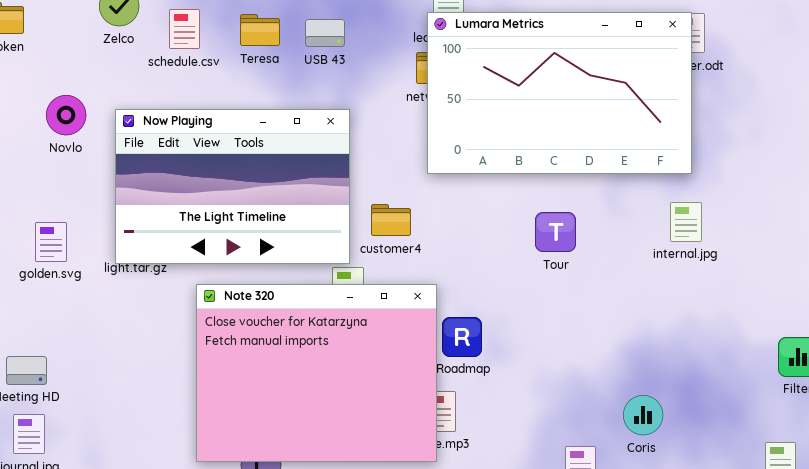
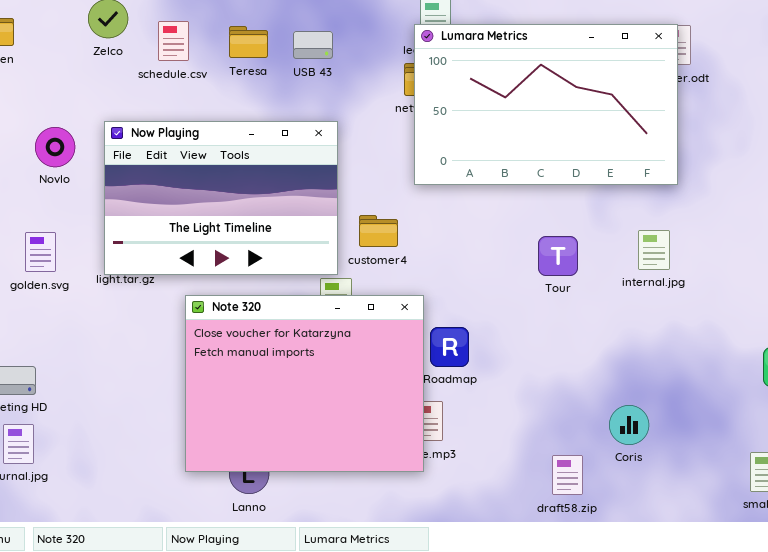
Novlo: [46,95,86,135] -> [35,127,75,167], moved
internal.jpg: [670,202,702,242] -> [638,230,670,270], moved
Tour: [535,212,576,252] -> [538,236,578,276], moved

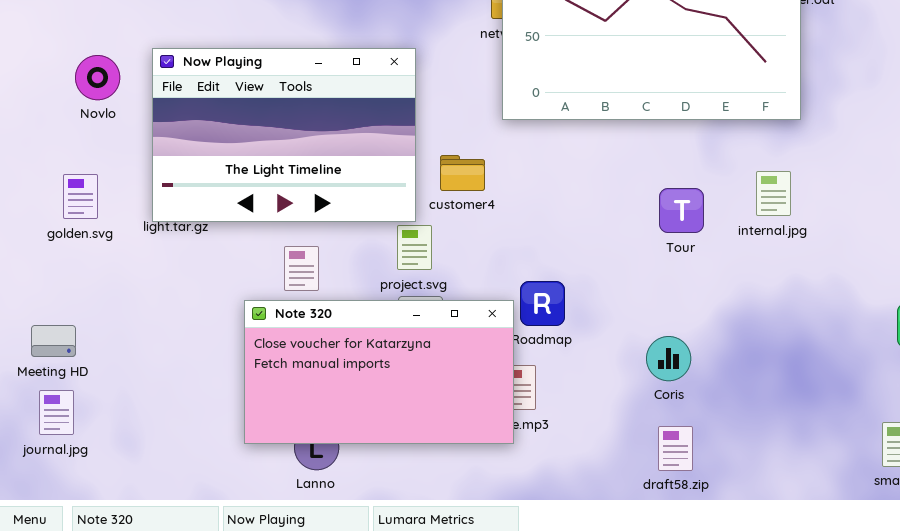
Tour: [538,236,578,276] -> [659,188,704,233], moved
Note 320: [185,295,424,472] -> [244,300,514,444], resized
Coris: [609,405,649,445] -> [646,336,691,381], moved

